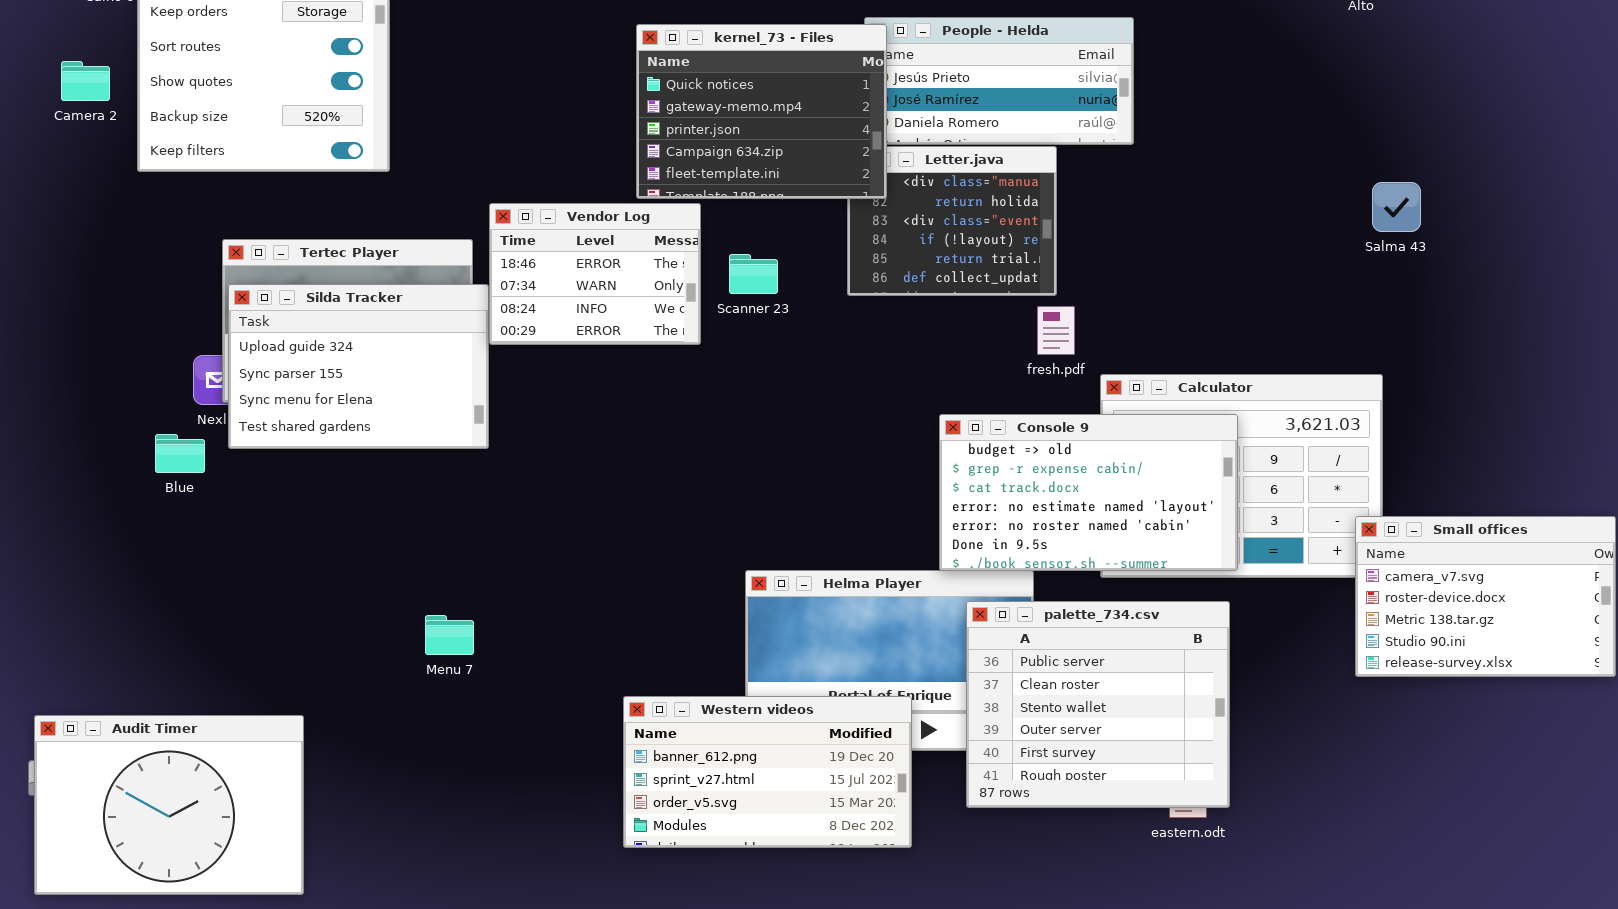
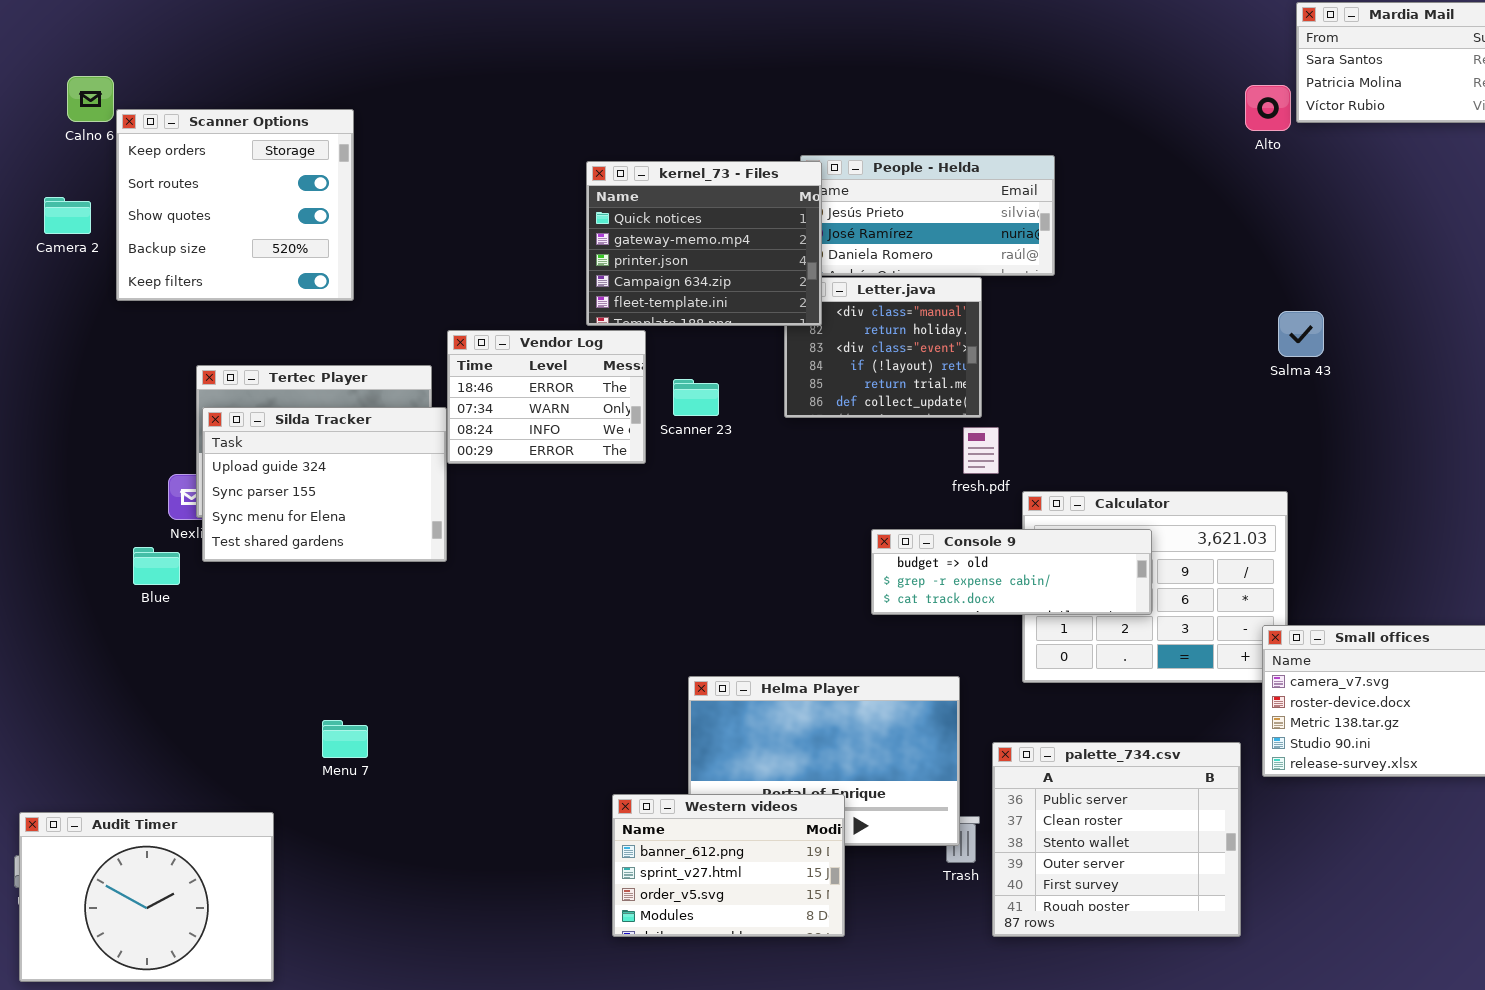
Console 9: [939,414,1238,571] -> [871,529,1152,615], resized
palette_734.csv: [966,601,1230,808] -> [992,742,1241,937], moved
Menu 7: [425,615,474,655] -> [322,720,368,758], moved
Western videos: [623,696,912,848] -> [612,794,845,937], resized

